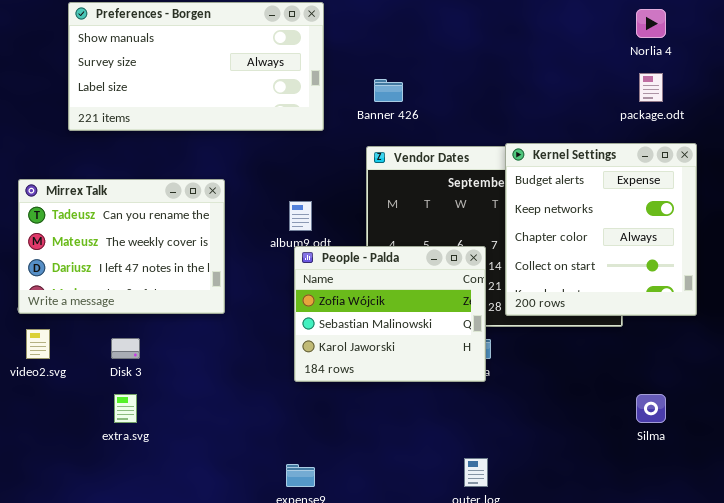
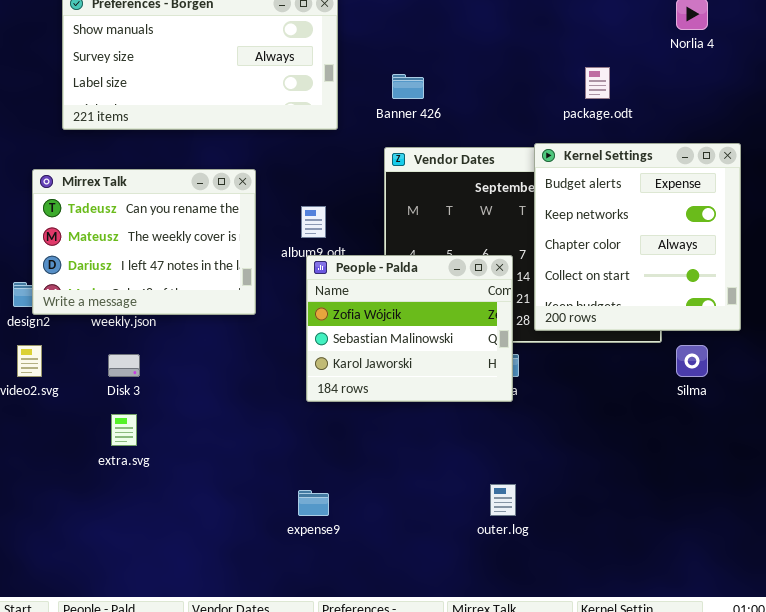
package.odt: [639,73,663,102] -> [585,67,610,99], moved
Mirrex Talk: [18,179,225,314] -> [32,169,256,315], moved
Silma: [636,394,666,423] -> [676,345,708,377], moved

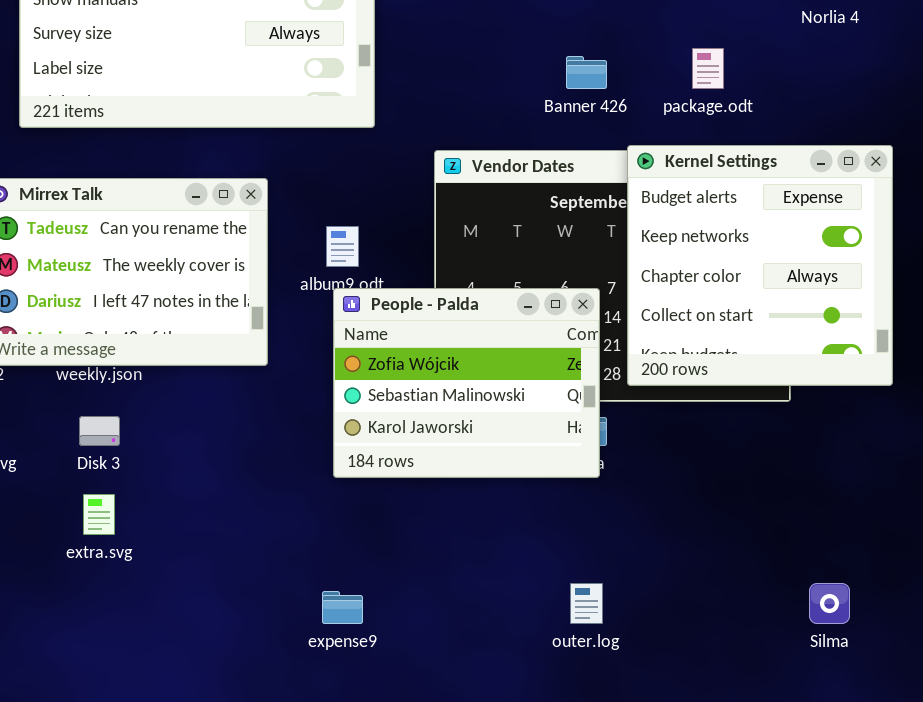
Banner 426: [392,74,424,99] -> [566,56,607,89], moved
Silma: [676,345,708,377] -> [809,583,850,624], moved

